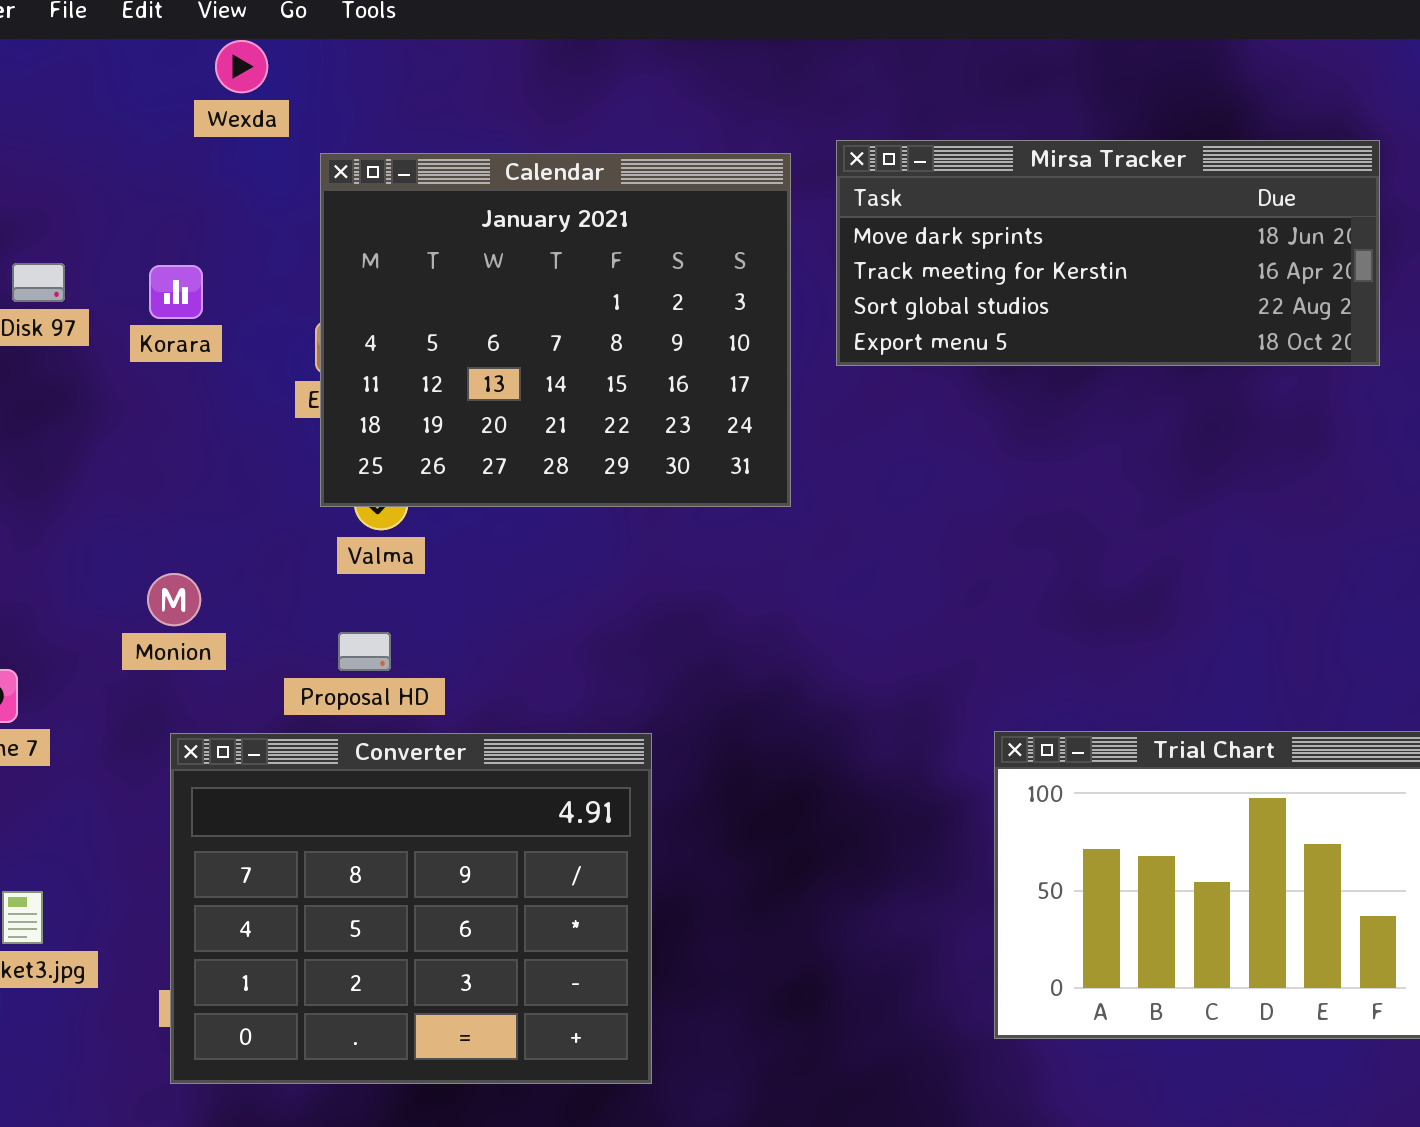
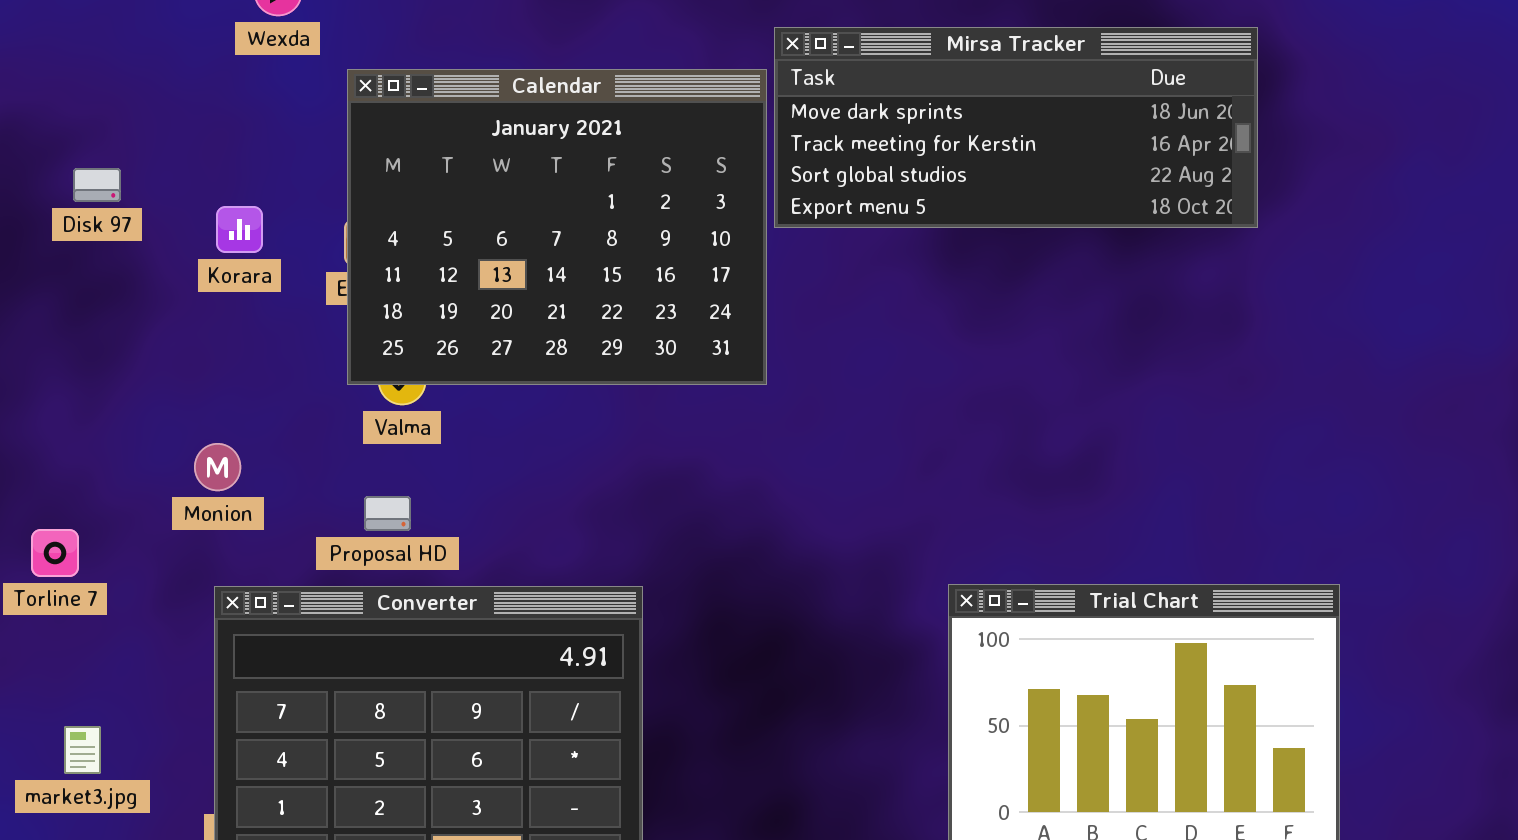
Mirsa Tracker: [836,140,1380,366] -> [774,27,1258,228], moved
Korara: [149,265,203,319] -> [216,206,263,253], moved

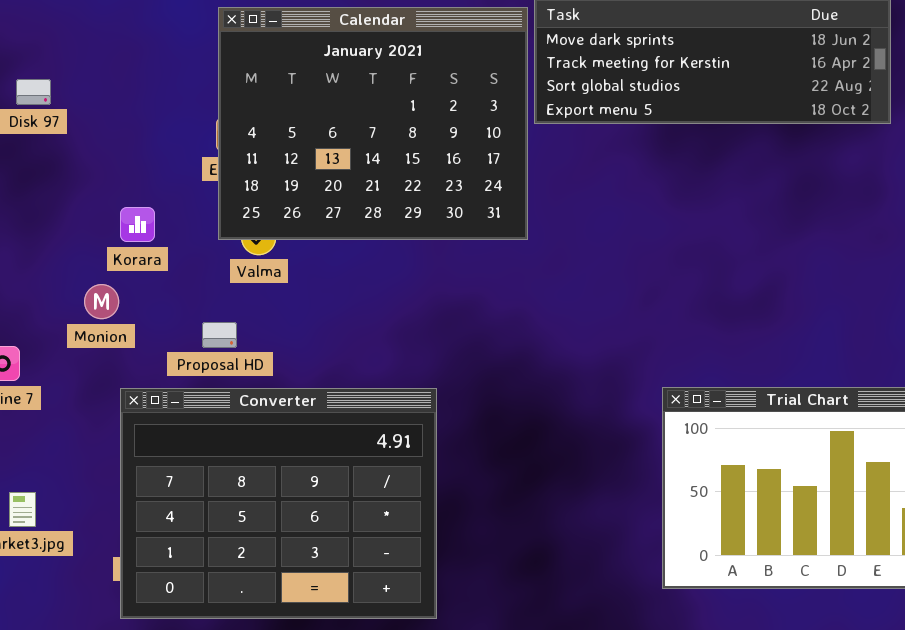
Korara: [216,206,263,253] -> [120,207,155,242], moved
Monion: [194,443,241,491] -> [84,284,119,319], moved
Proposal HD: [364,496,411,531] -> [202,322,237,348], moved

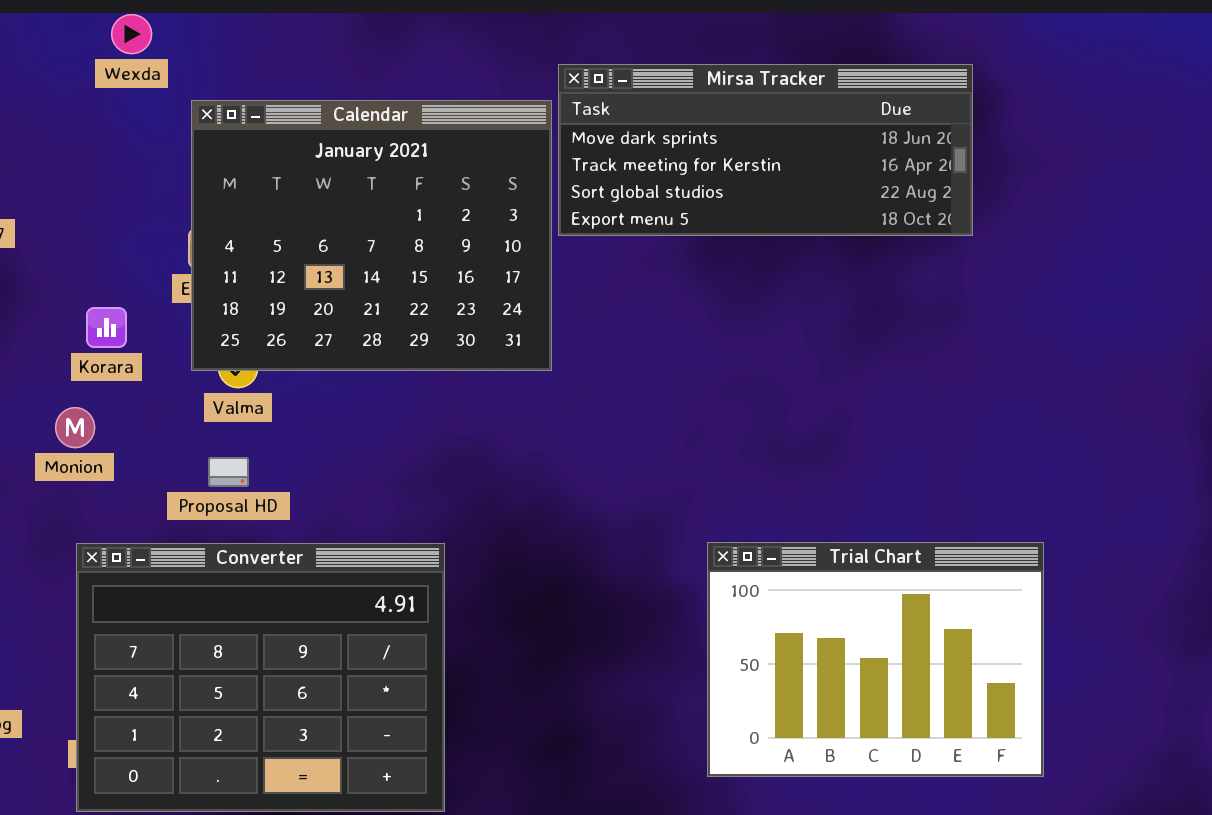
Korara: [120,207,155,242] -> [86,307,127,348], moved
Monion: [84,284,119,319] -> [55,407,95,448], moved
Proposal HD: [202,322,237,348] -> [208,457,249,487], moved

